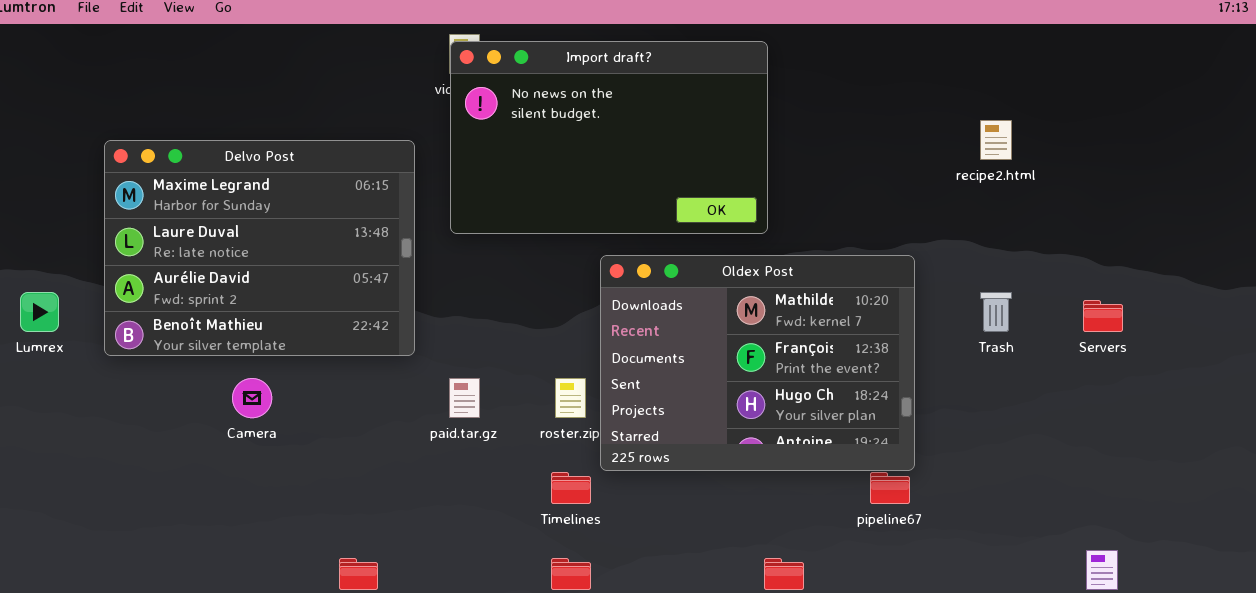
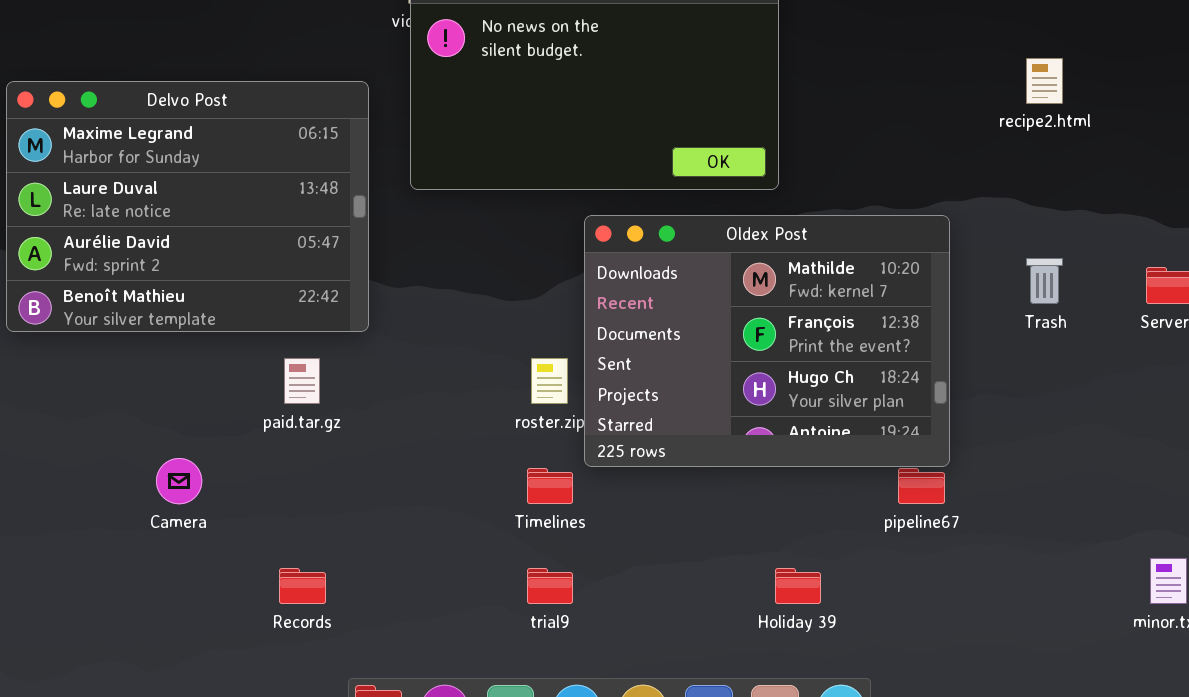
Camera: [232,378,272,418] -> [156,458,202,504], moved
paid.tar.gz: [449,378,480,418] -> [284,358,320,404], moved

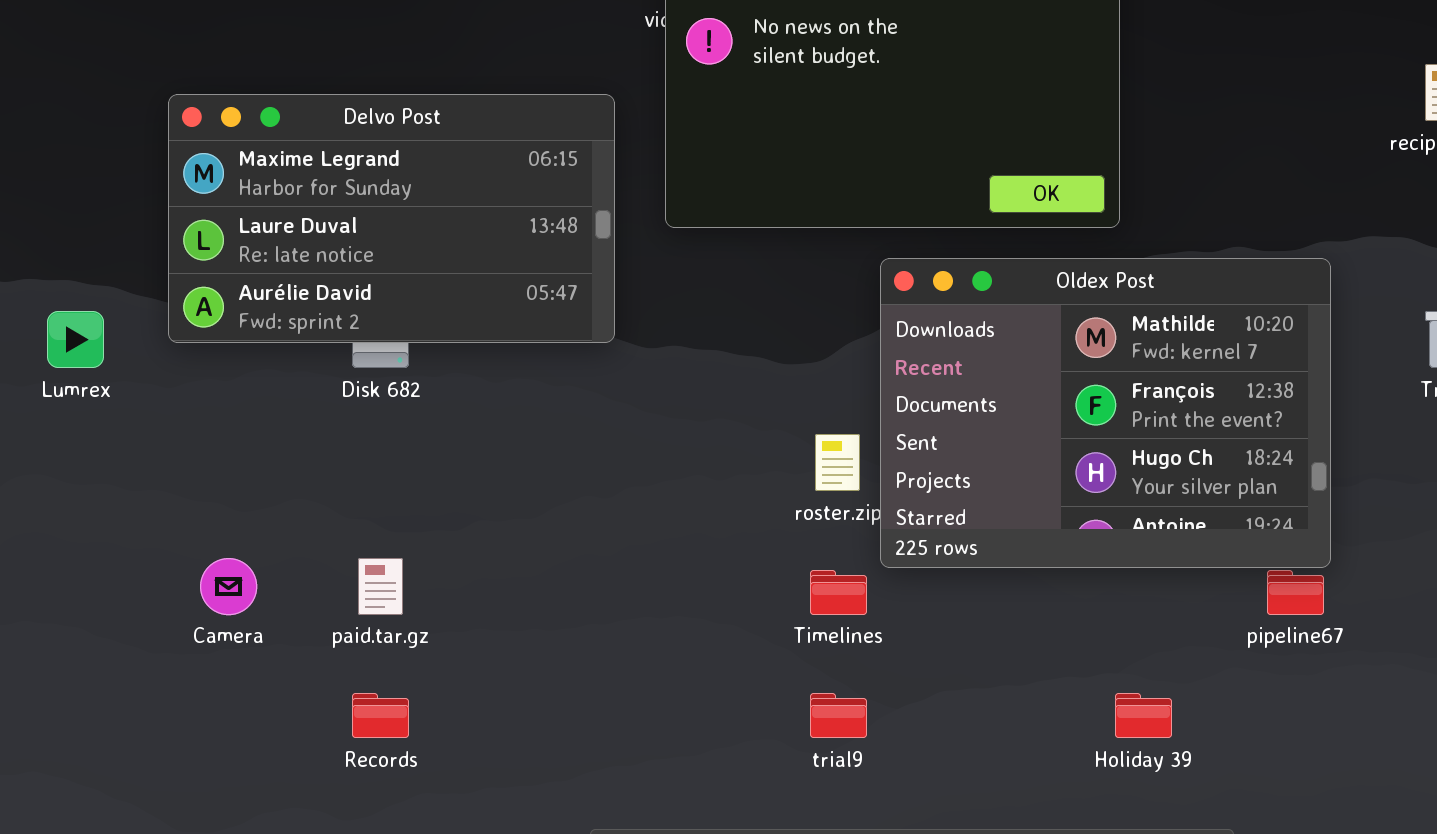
Delvo Post: [6,81,369,332] -> [168,94,615,343], resized
paid.tar.gz: [284,358,320,404] -> [358,558,403,615], moved
Camera: [156,458,202,504] -> [200,558,257,615], moved
Records: [279,568,326,604] -> [352,693,409,738], moved

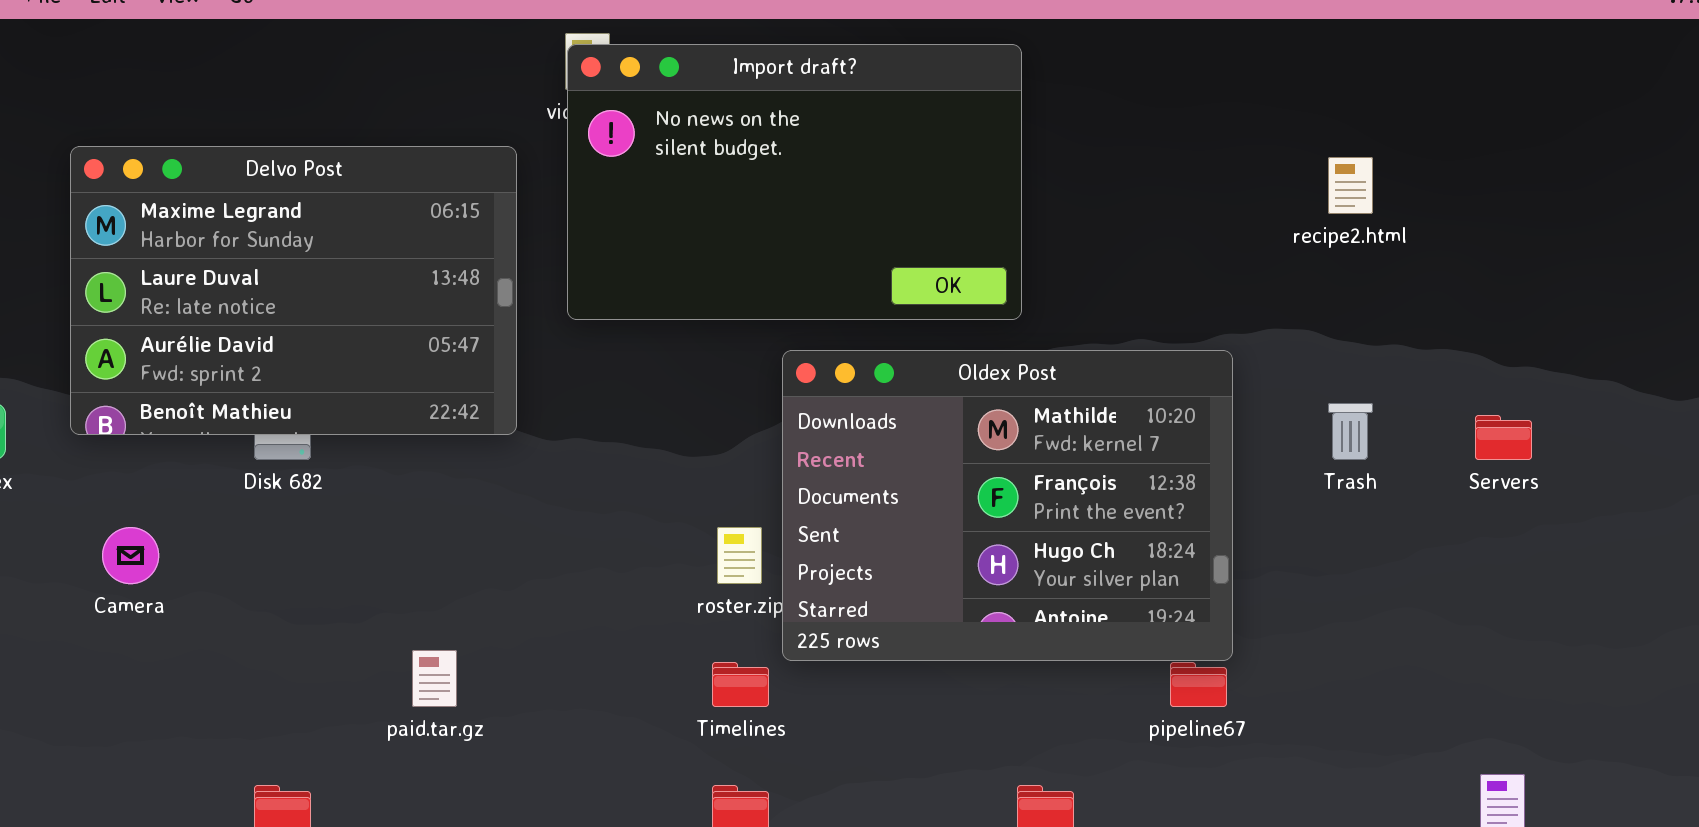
Delvo Post: [168,94,615,343] -> [70,146,517,435], resized
Camera: [200,558,257,615] -> [102,527,159,584], moved
paid.tar.gz: [358,558,403,615] -> [412,650,457,707], moved

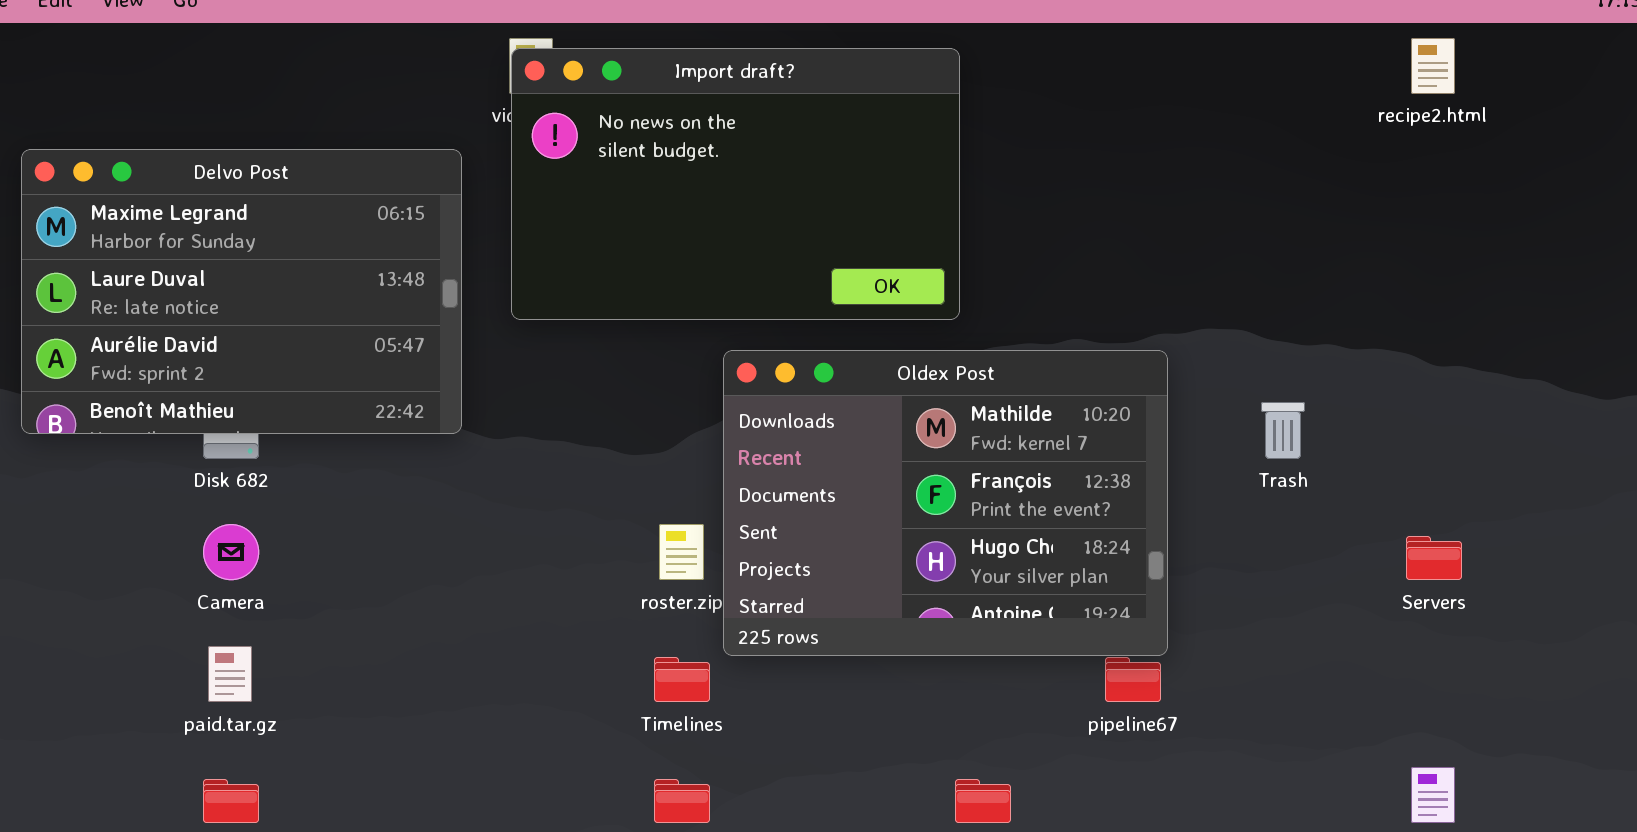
recipe2.html: [1328,157,1373,214] -> [1411,38,1455,94], moved
Servers: [1475,415,1532,460] -> [1406,536,1462,580], moved
Camera: [102,527,159,584] -> [203,524,259,580], moved
paid.tar.gz: [412,650,457,707] -> [208,646,252,702], moved

